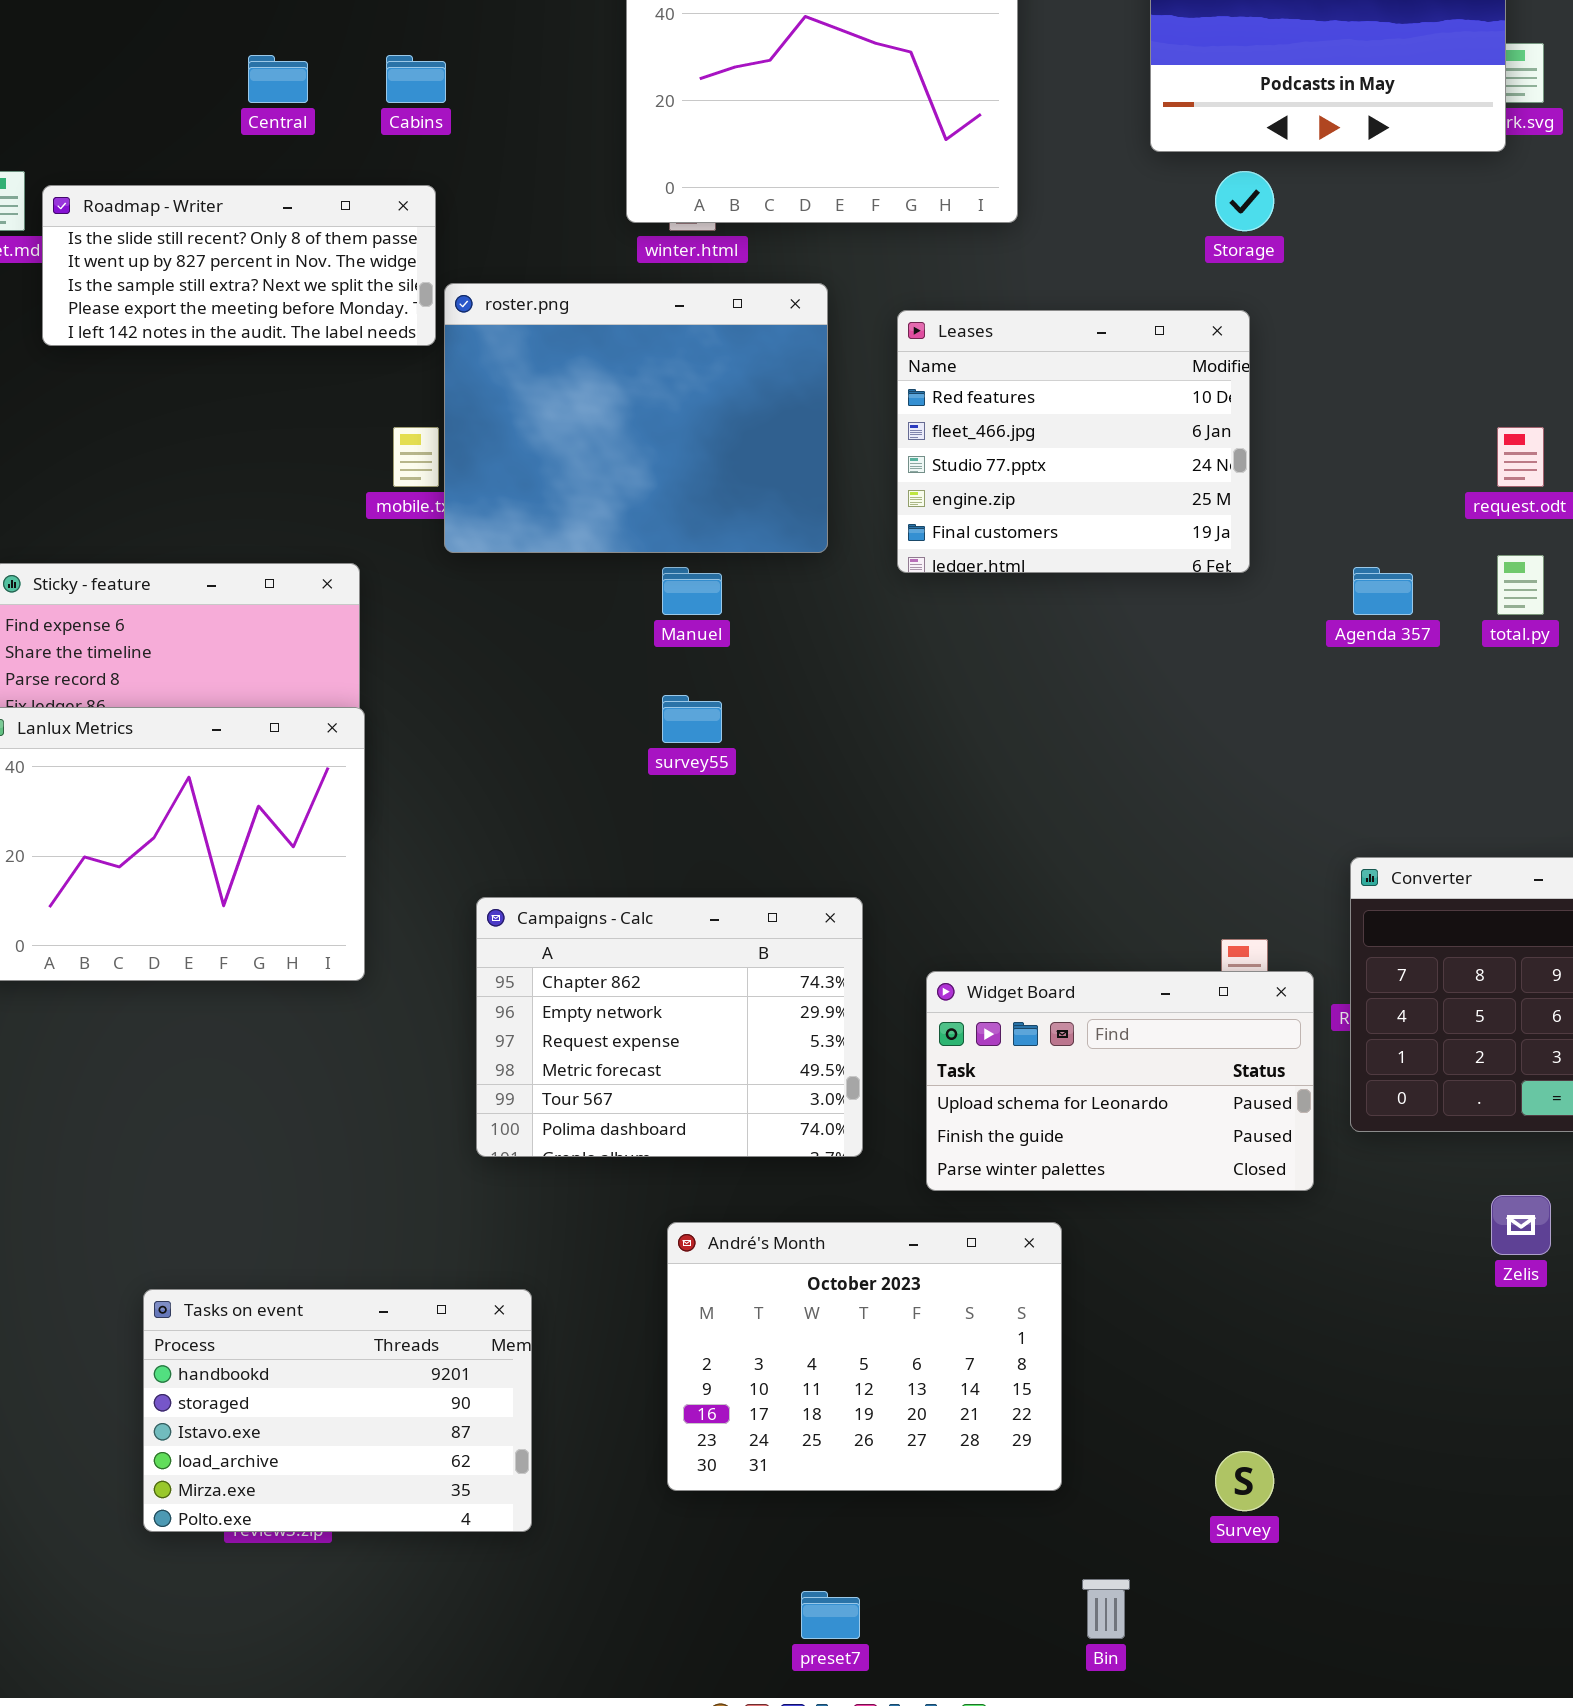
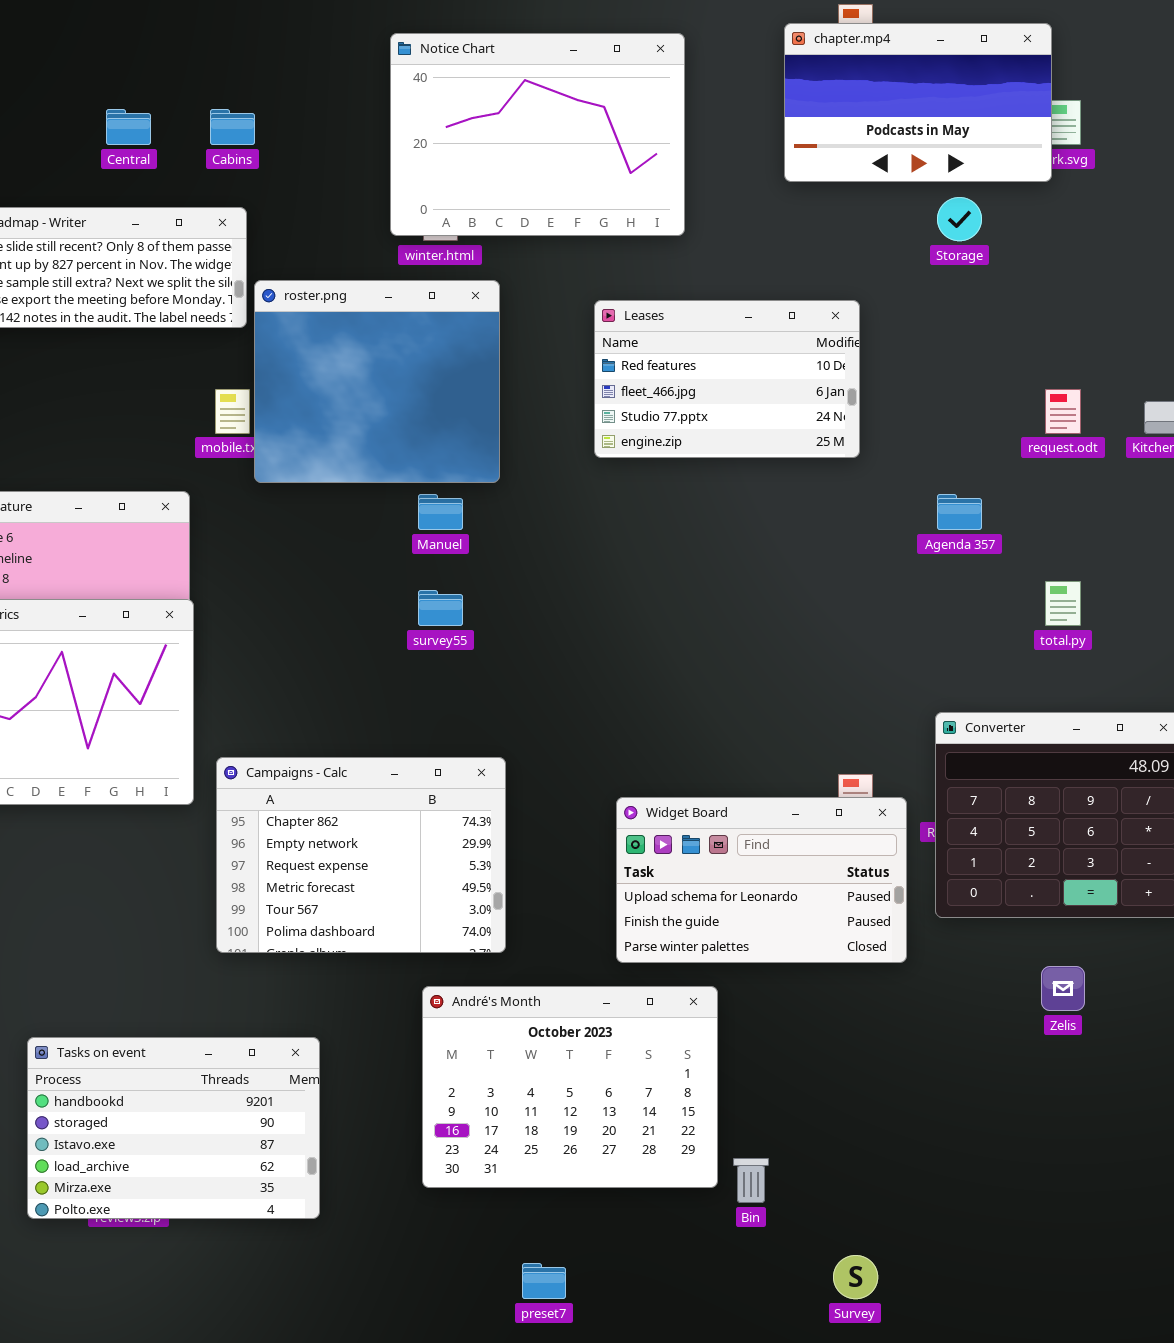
Storage: [1215,171,1274,231] -> [937,197,982,241], moved
roster.png: [444,283,828,553] -> [254,280,500,483], resized
Leases: [897,310,1250,573] -> [594,300,860,458], resized
total.py: [1497,555,1544,615] -> [1045,581,1081,626], moved
Campaigns - Calc: [476,897,863,1157] -> [216,757,506,953], moved
Survey: [1215,1451,1274,1511] -> [833,1255,878,1299], moved
Bin: [1082,1579,1130,1639] -> [733,1158,769,1203], moved

